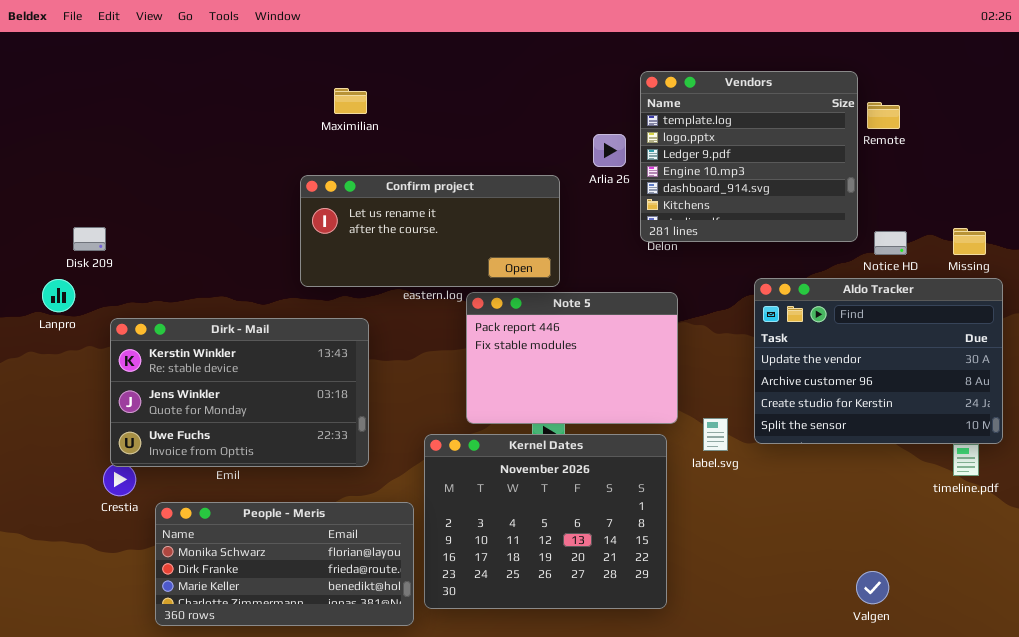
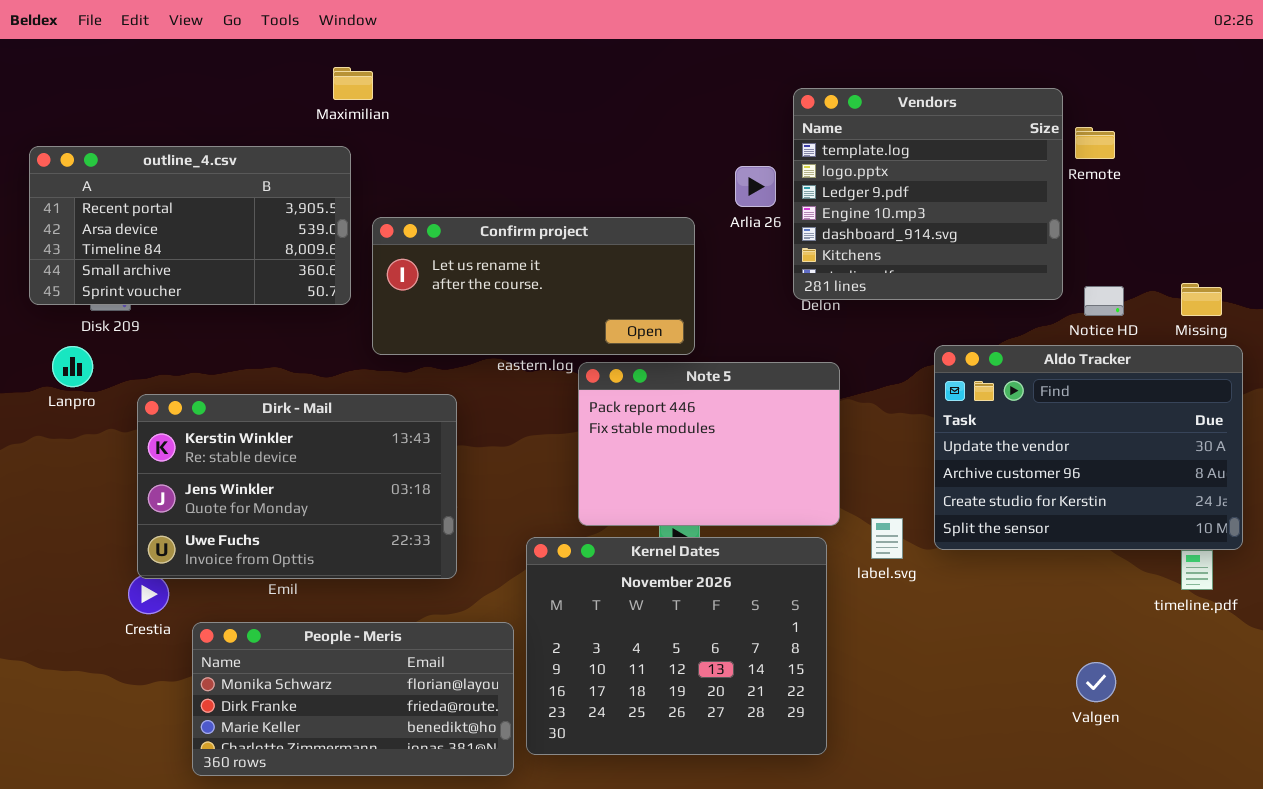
Maximilian: [334,88,367,114] -> [333,67,373,100], moved
outline_4.csv: none -> [29,146,351,305], opened
Valgen: [856,571,889,604] -> [1076,662,1116,702], moved

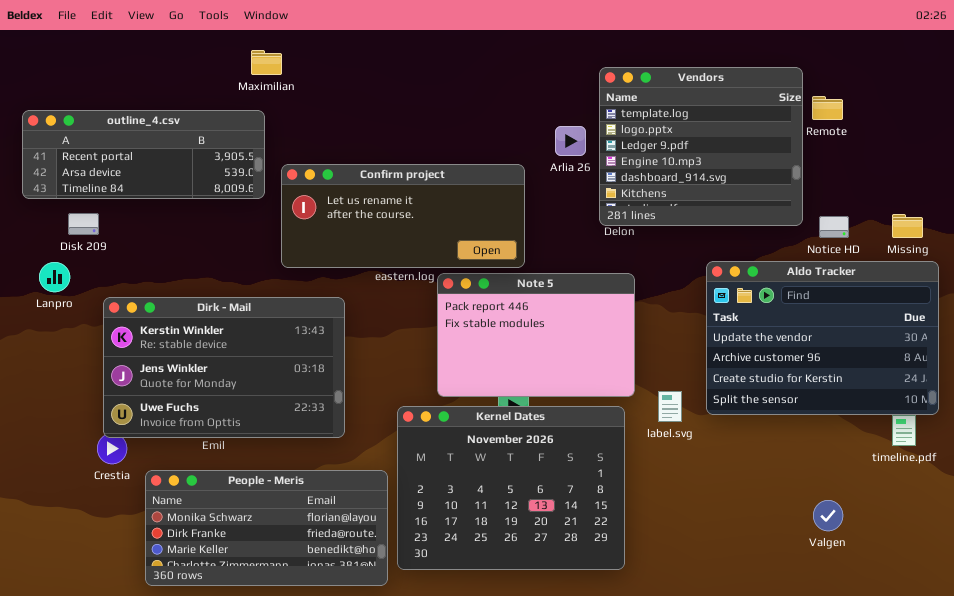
outline_4.csv: [29,146,351,305] -> [22,110,265,199], resized

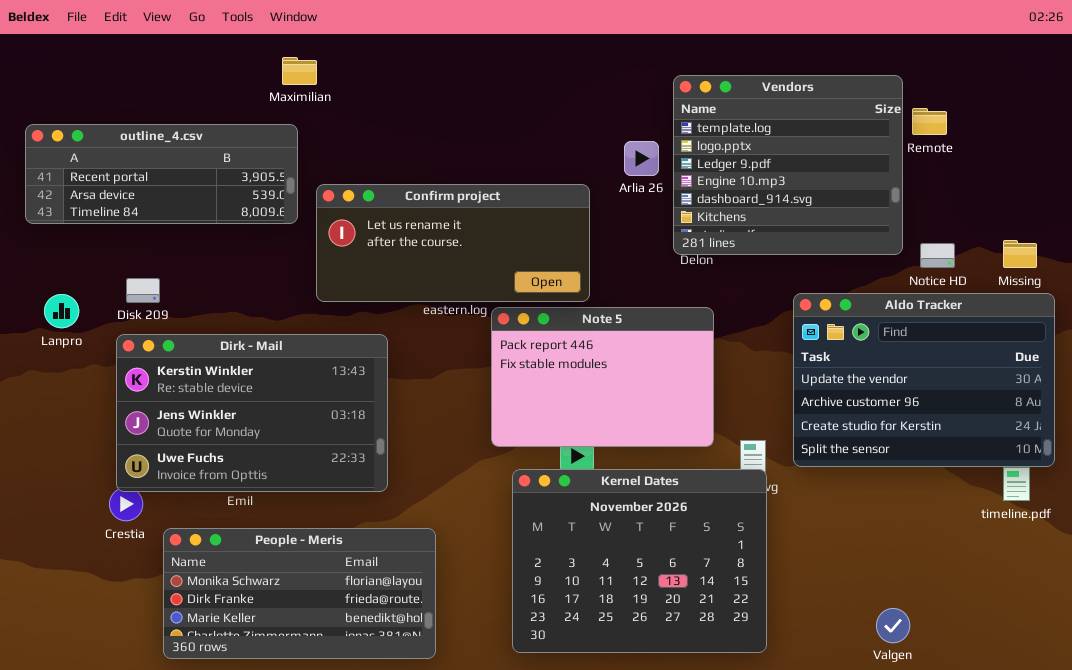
Disk 209: [68,213,99,235] -> [126,278,160,303], moved
Kernel Dates: [397,406,625,570] -> [512,469,767,653], moved
Valgen: [813,500,843,531] -> [876,608,910,643], moved

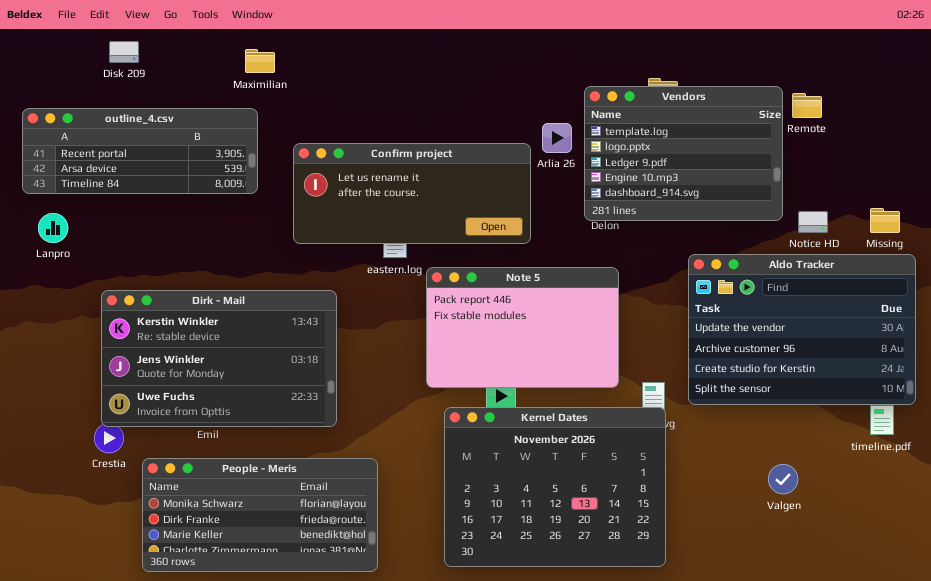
Vendors: [673,75,903,255] -> [584,86,783,221], resized
Confirm project: [316,184,590,302] -> [293,143,531,244], moved
Disk 209: [126,278,160,303] -> [109,41,139,63], moved
Lanpro: [44,294,79,328] -> [38,213,68,243], moved
Valgen: [876,608,910,643] -> [768,464,798,494], moved

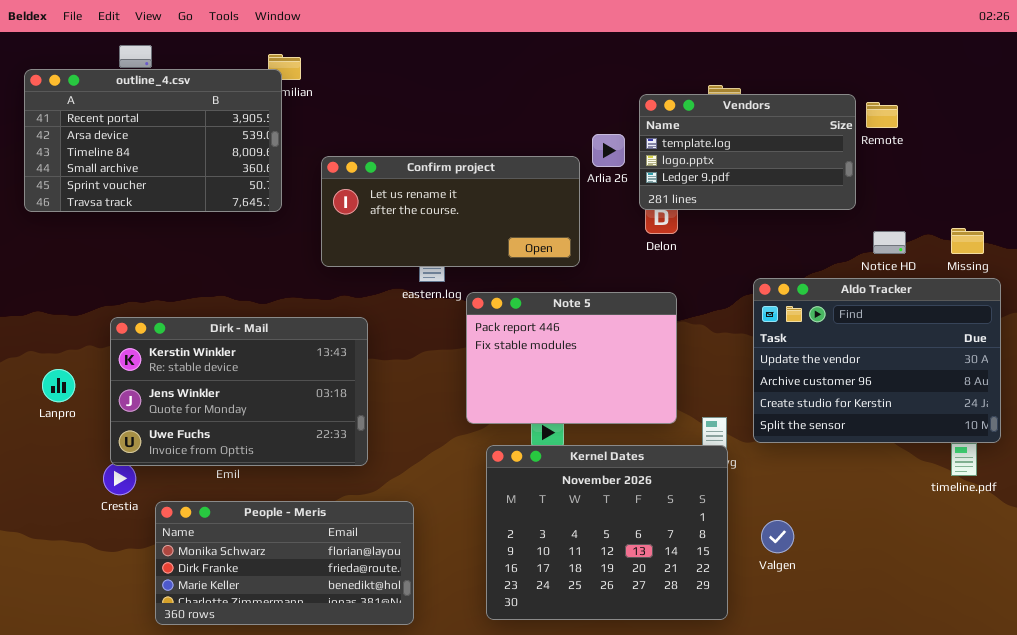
Vendors: [584,86,783,221] -> [639,94,856,210], resized
outline_4.csv: [22,108,258,194] -> [24,69,282,212], resized
Lanpro: [38,213,68,243] -> [42,369,75,402], moved
Valgen: [768,464,798,494] -> [761,520,794,553], moved

